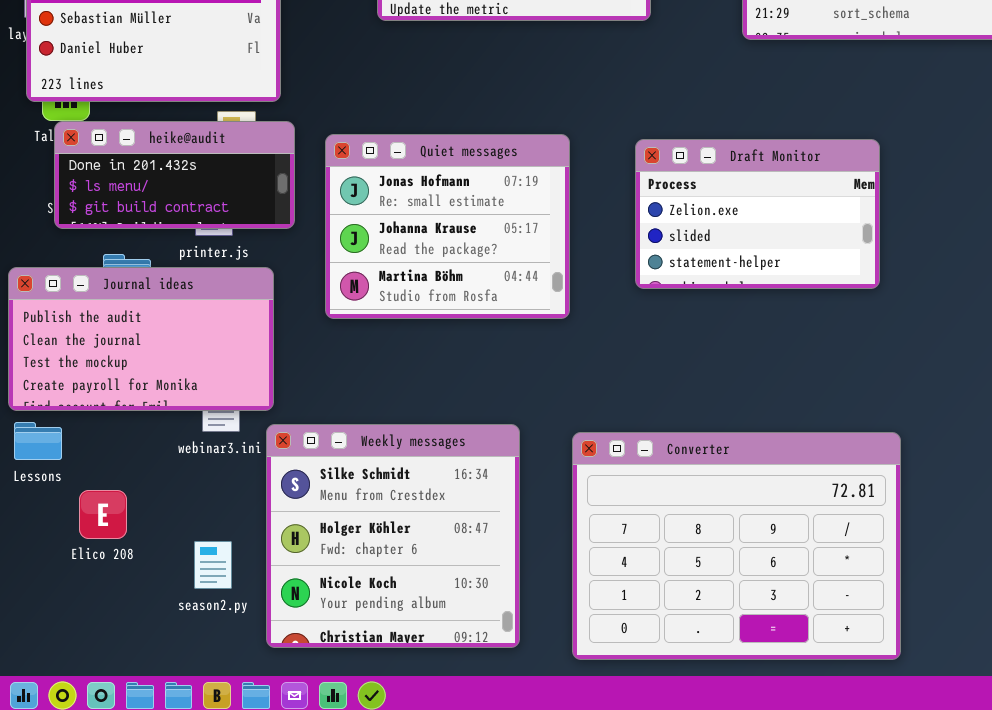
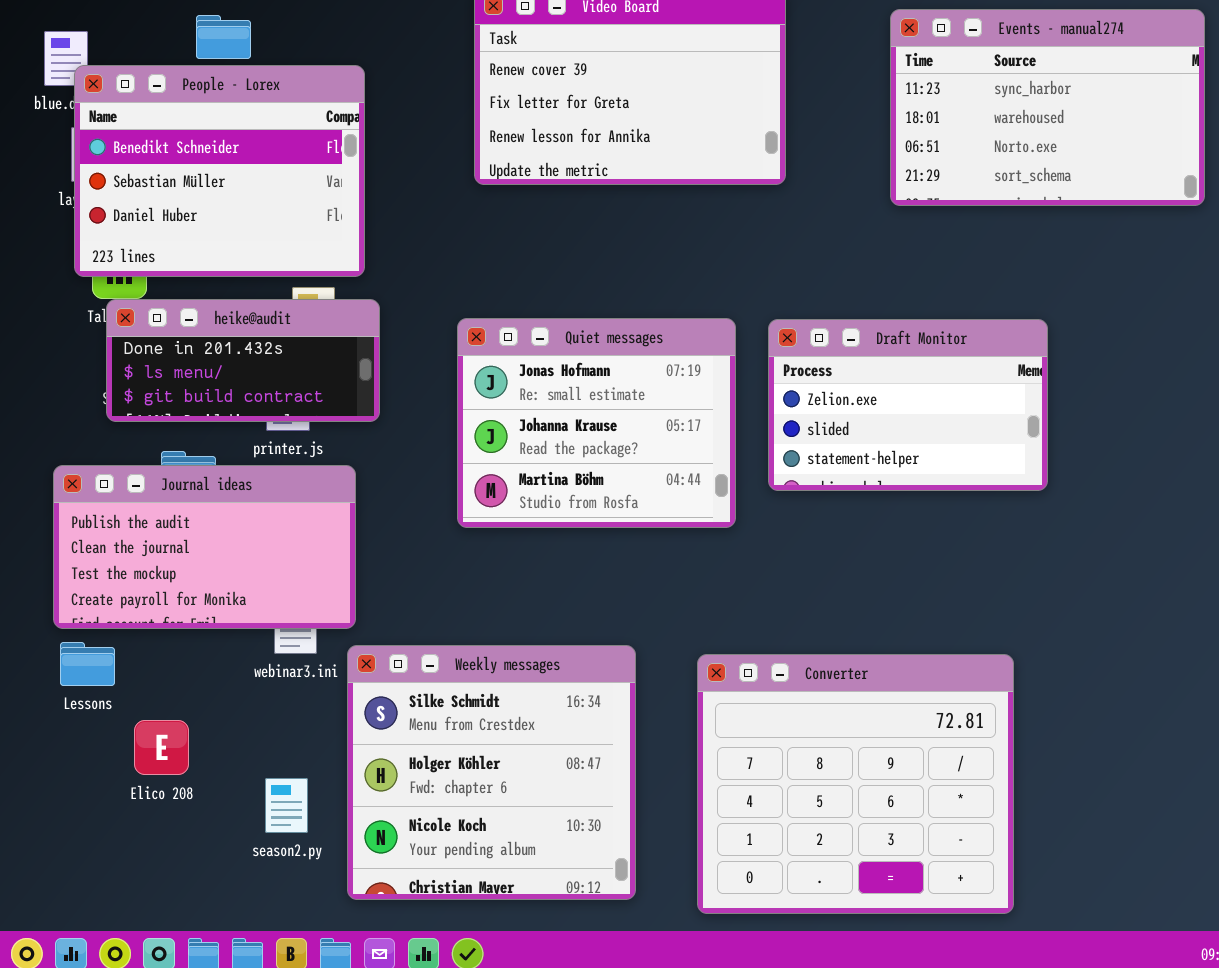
Quiet messages: [325,134,570,319] -> [457,318,736,528], moved
Converter: [572,432,901,660] -> [697,654,1014,914], resized

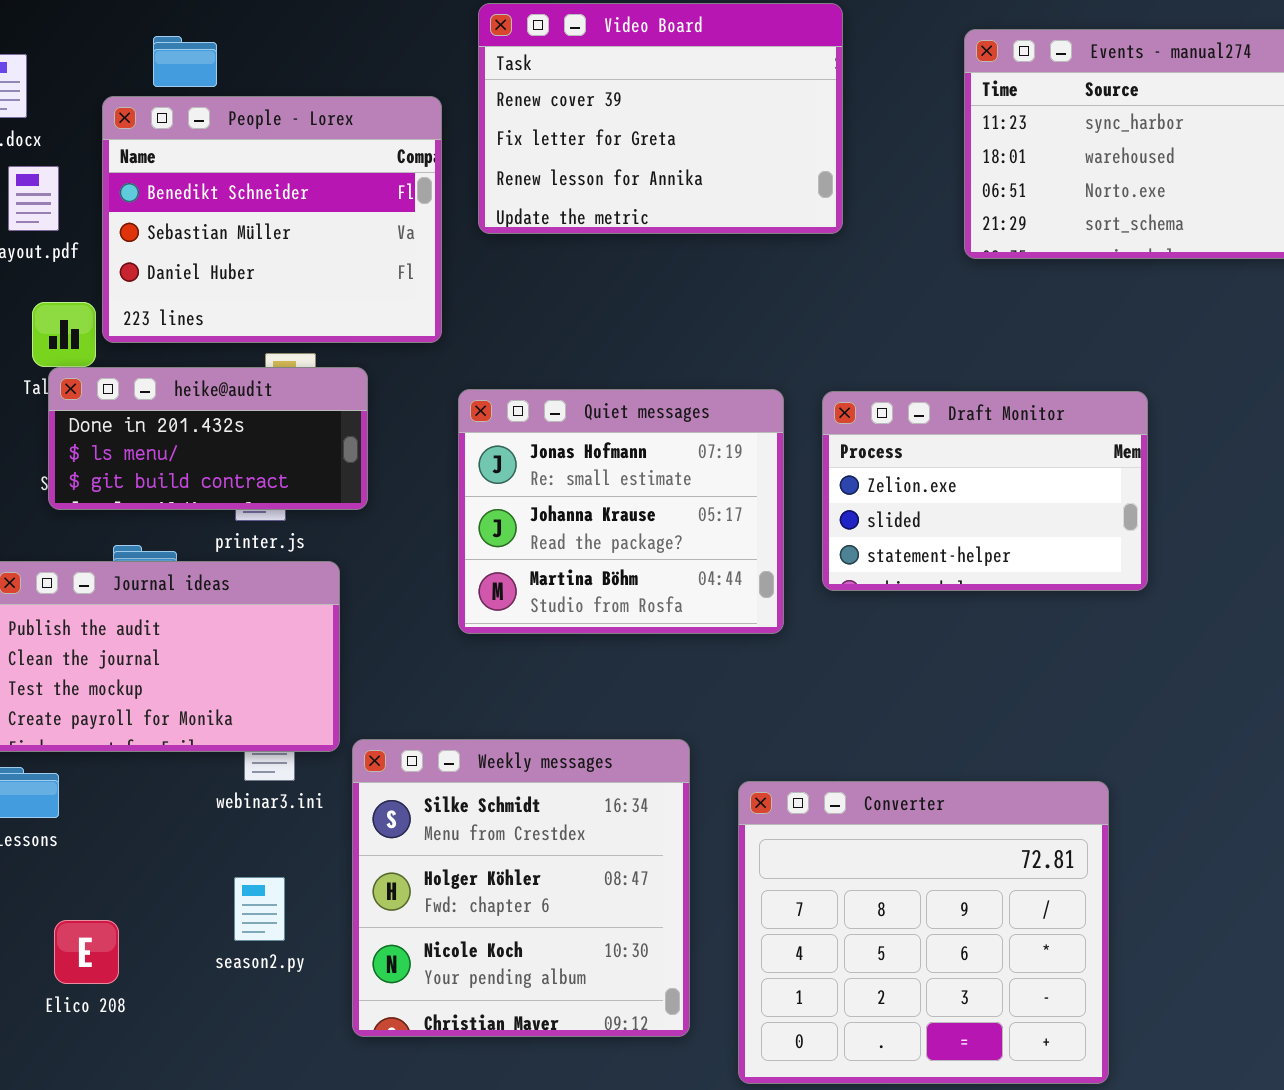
People - Lorex: [74,65,365,277] -> [102,96,442,343], moved
Weekly messages: [347,645,636,900] -> [352,739,690,1037], moved
Elico 208: [134,720,189,775] -> [54,920,119,984], moved
season2.py: [265,778,308,833] -> [234,877,285,941], moved

